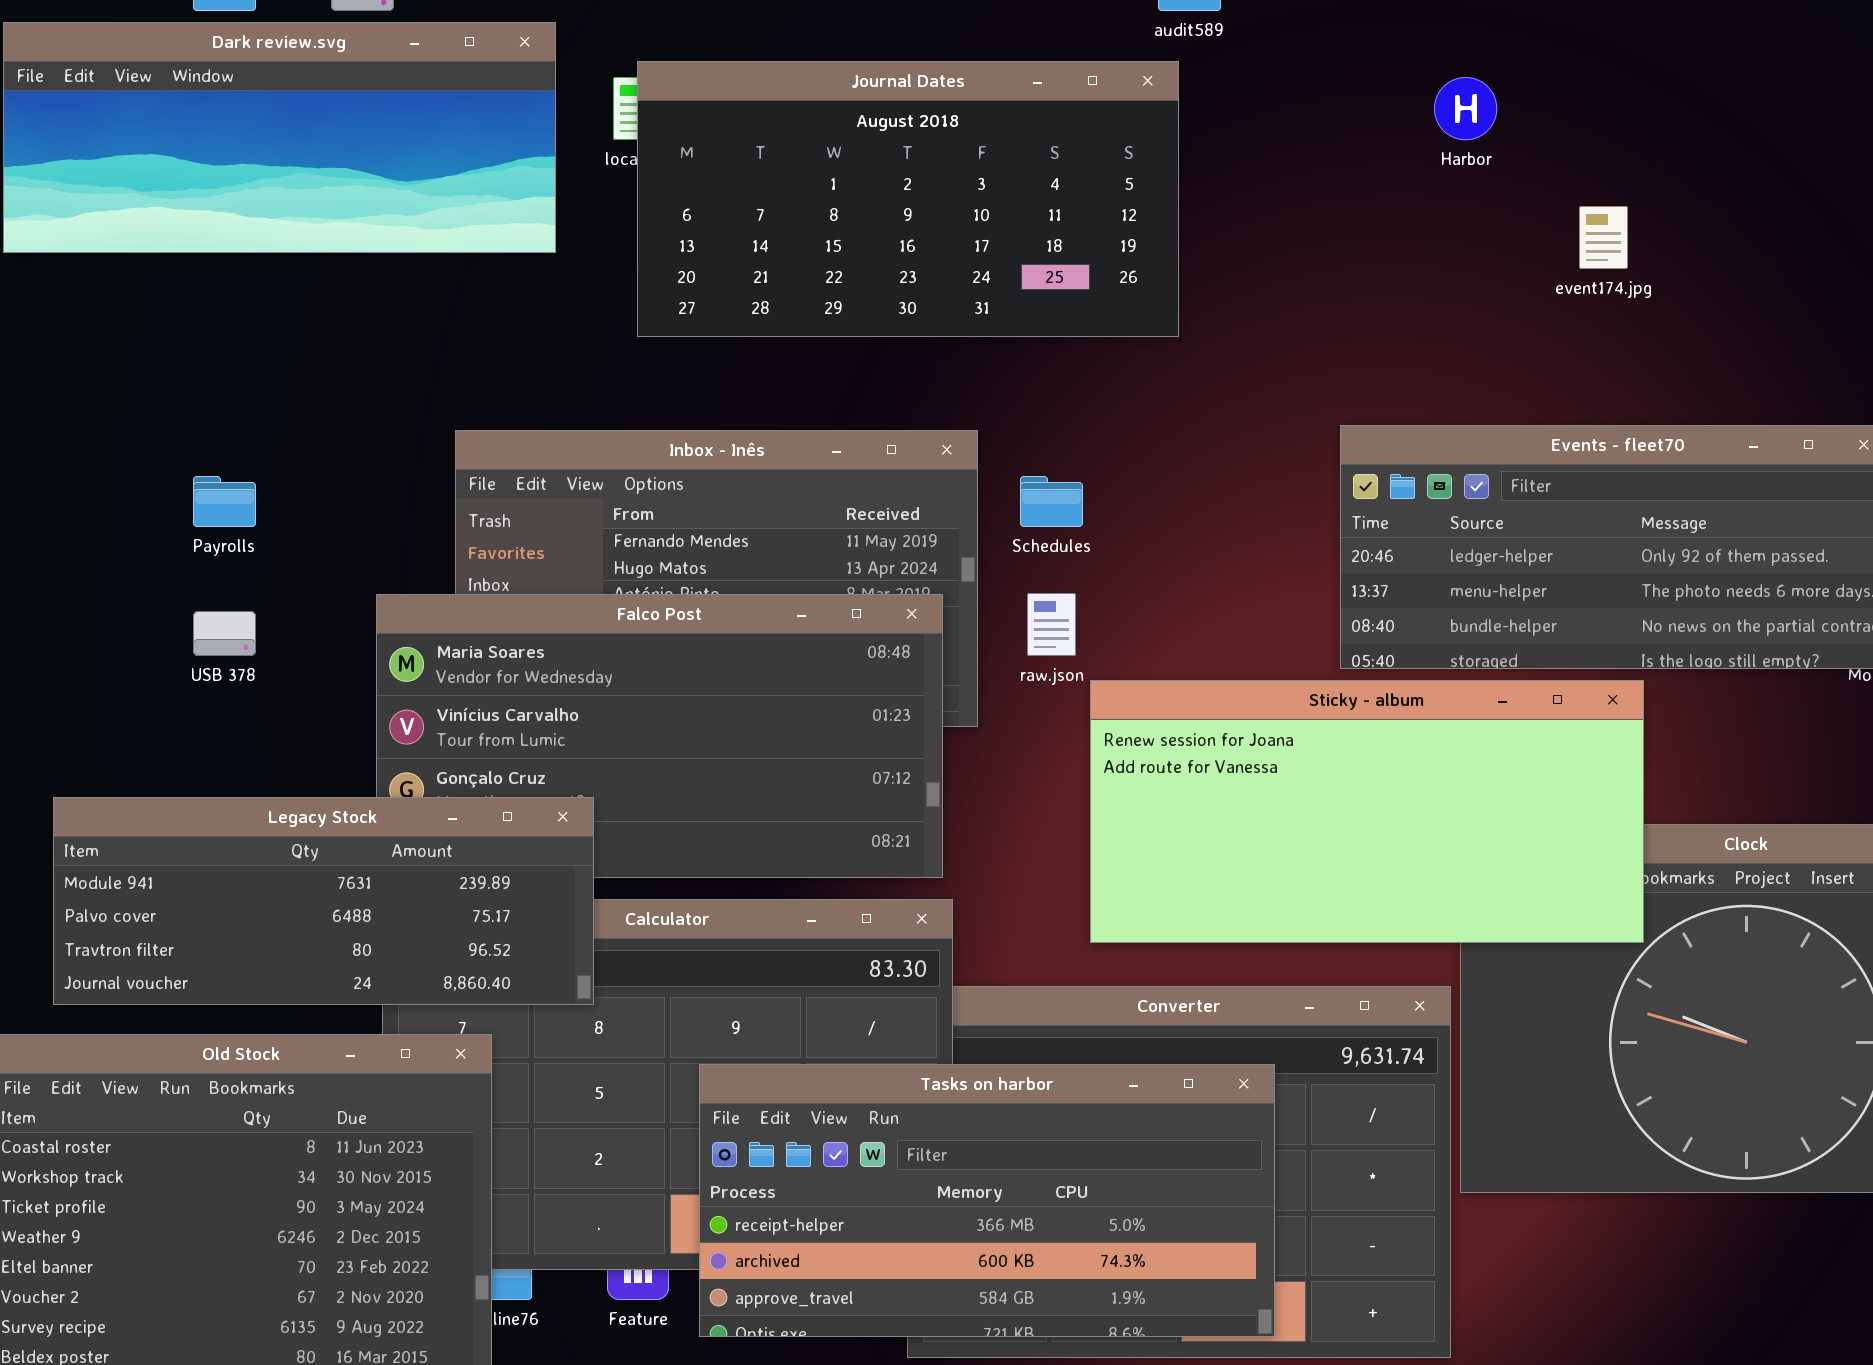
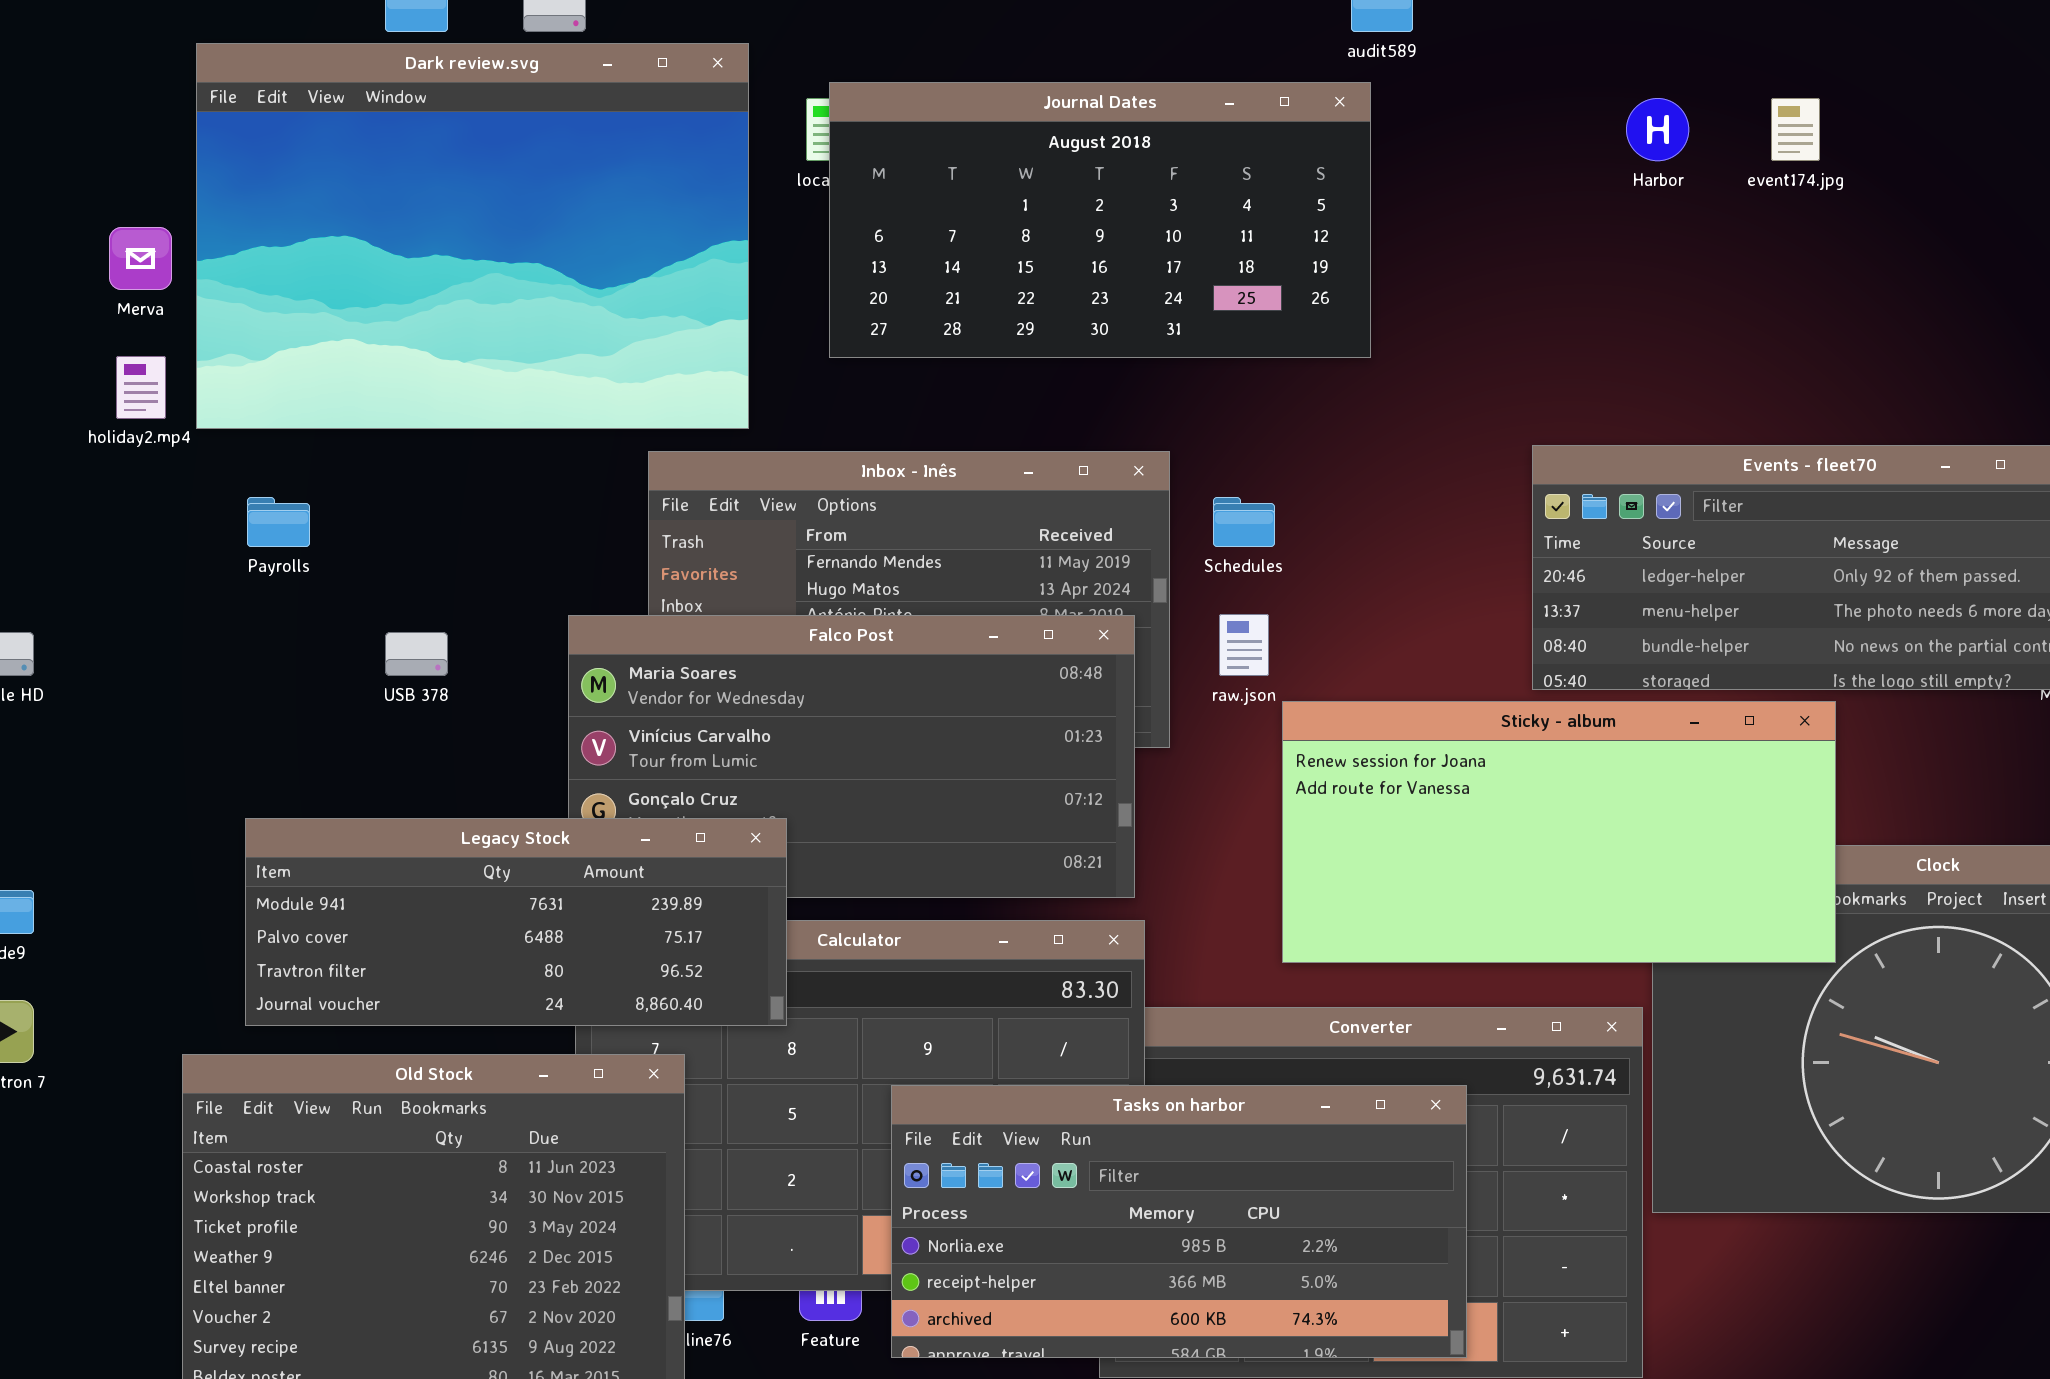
Dark review.svg: [3,22,556,253] -> [196,43,749,429], resized
event174.jpg: [1579,206,1628,269] -> [1771,98,1820,161], moved
Payrolls: [193,476,256,527] -> [247,497,310,547], moved
Tasks on harbor: [699,1064,1275,1337] -> [891,1085,1467,1358], scrolled up 1 row

